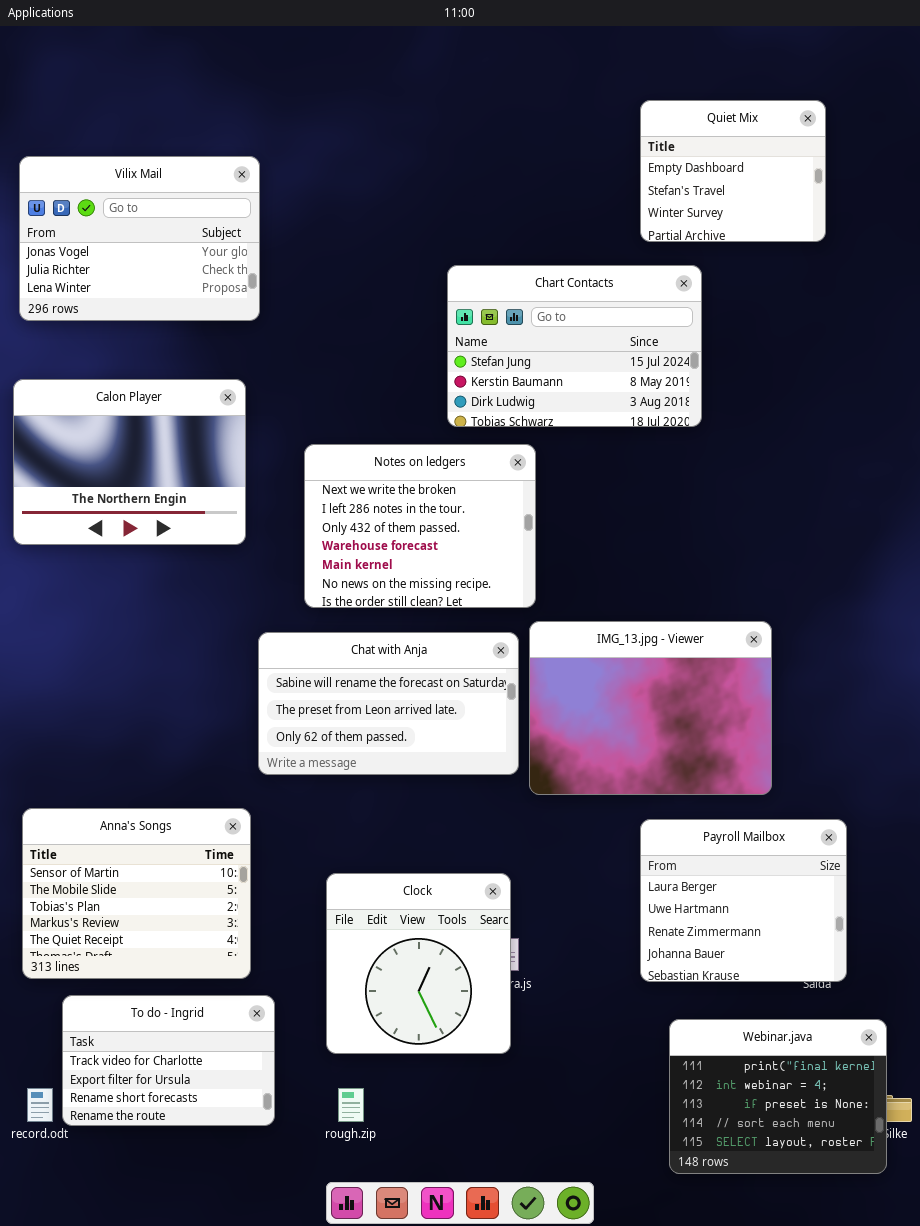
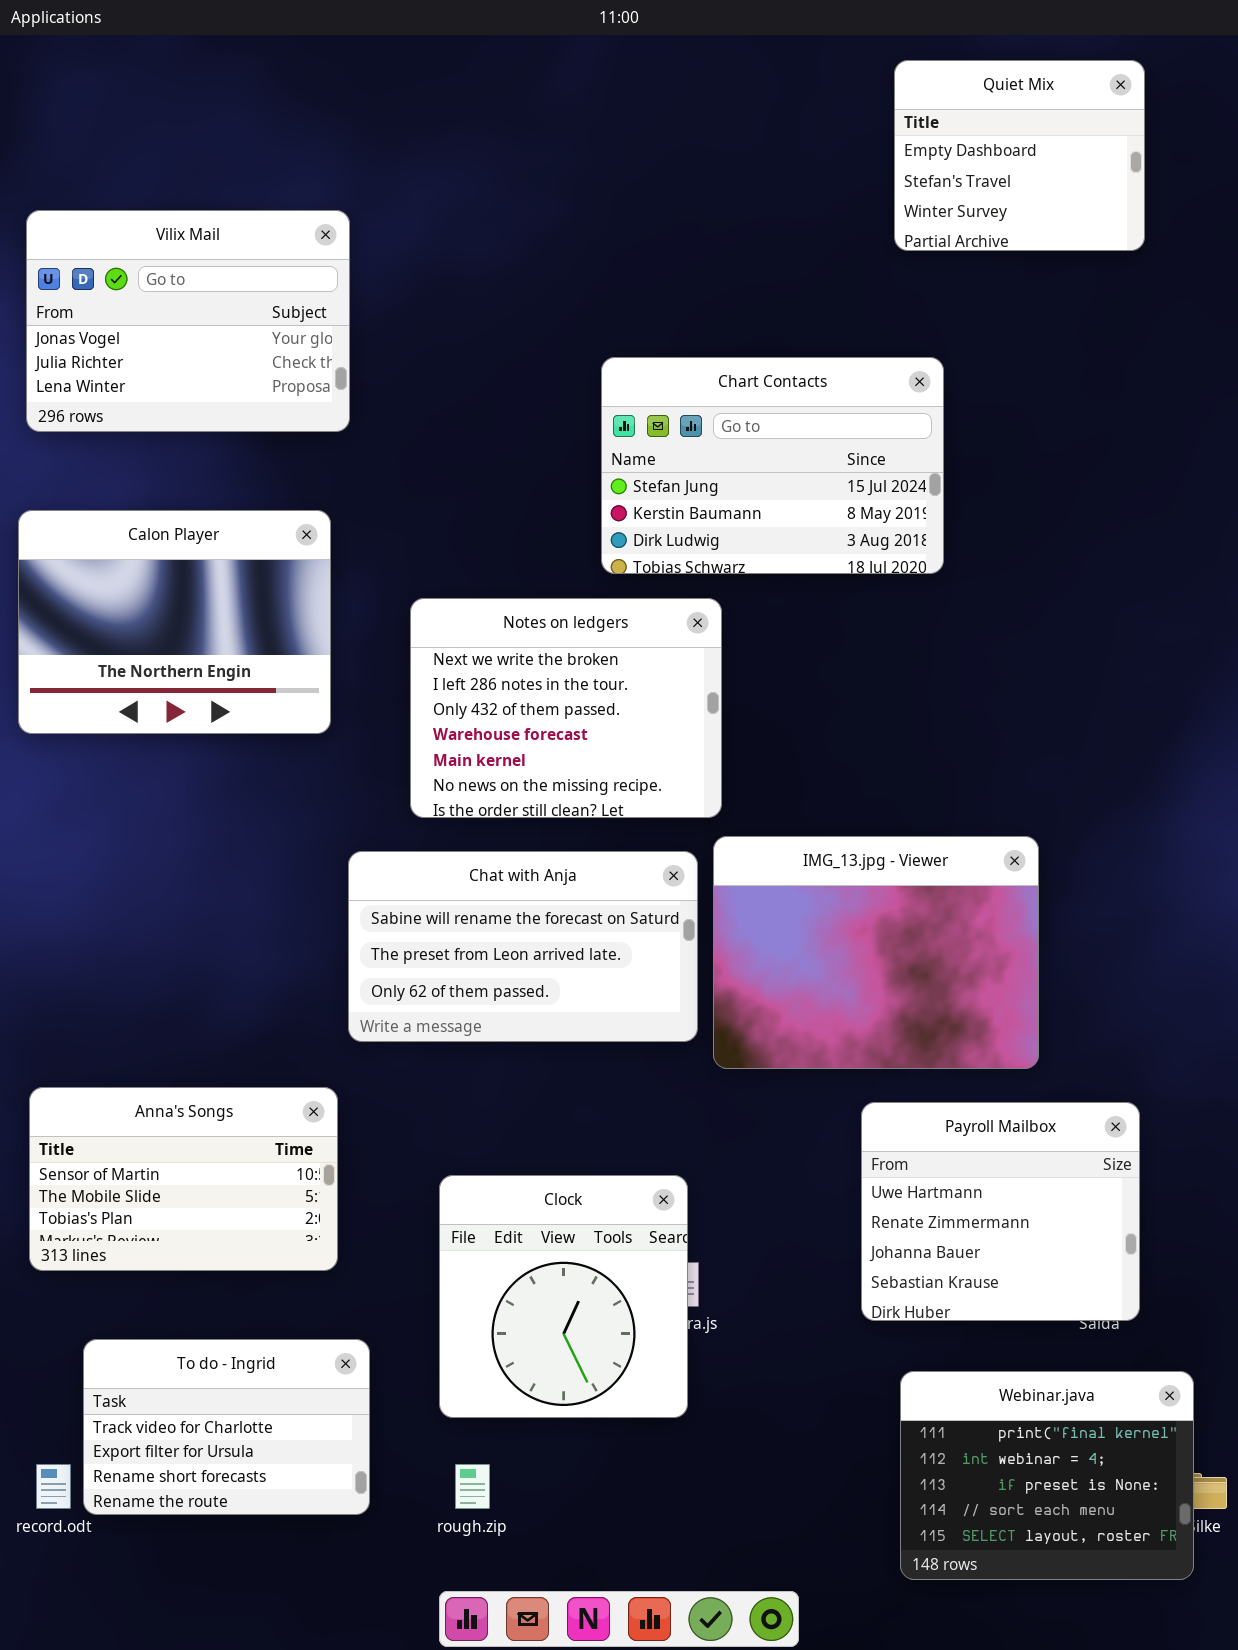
Quiet Mix: [640,100,826,242] -> [894,60,1145,251], moved
Anna's Songs: [22,808,251,979] -> [29,1087,338,1271], resized
Payroll Mailbox: [640,819,847,982] -> [861,1102,1140,1321], scrolled down 1 row

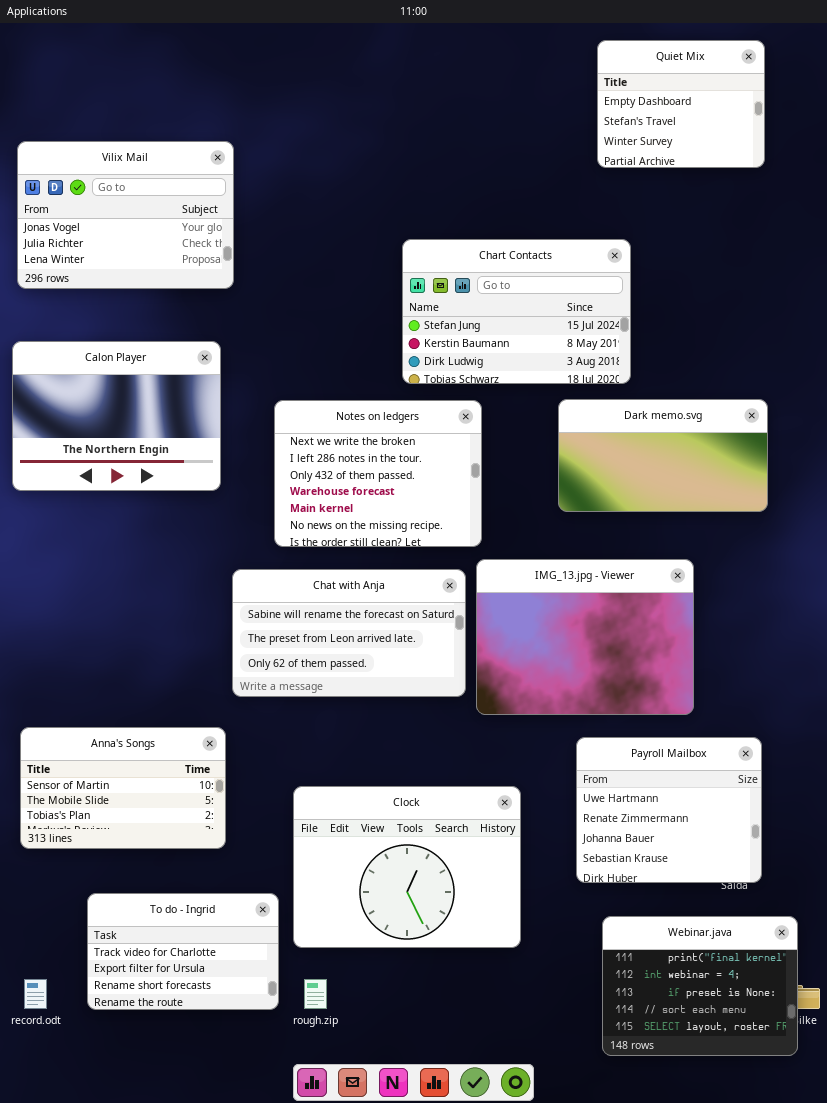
Dark memo.svg: none -> [558,399,768,512], opened
Clock: [439,1175,688,1418] -> [293,786,521,948], resized
To do - Ingrid: [83,1339,370,1515] -> [87,893,279,1010], moved

